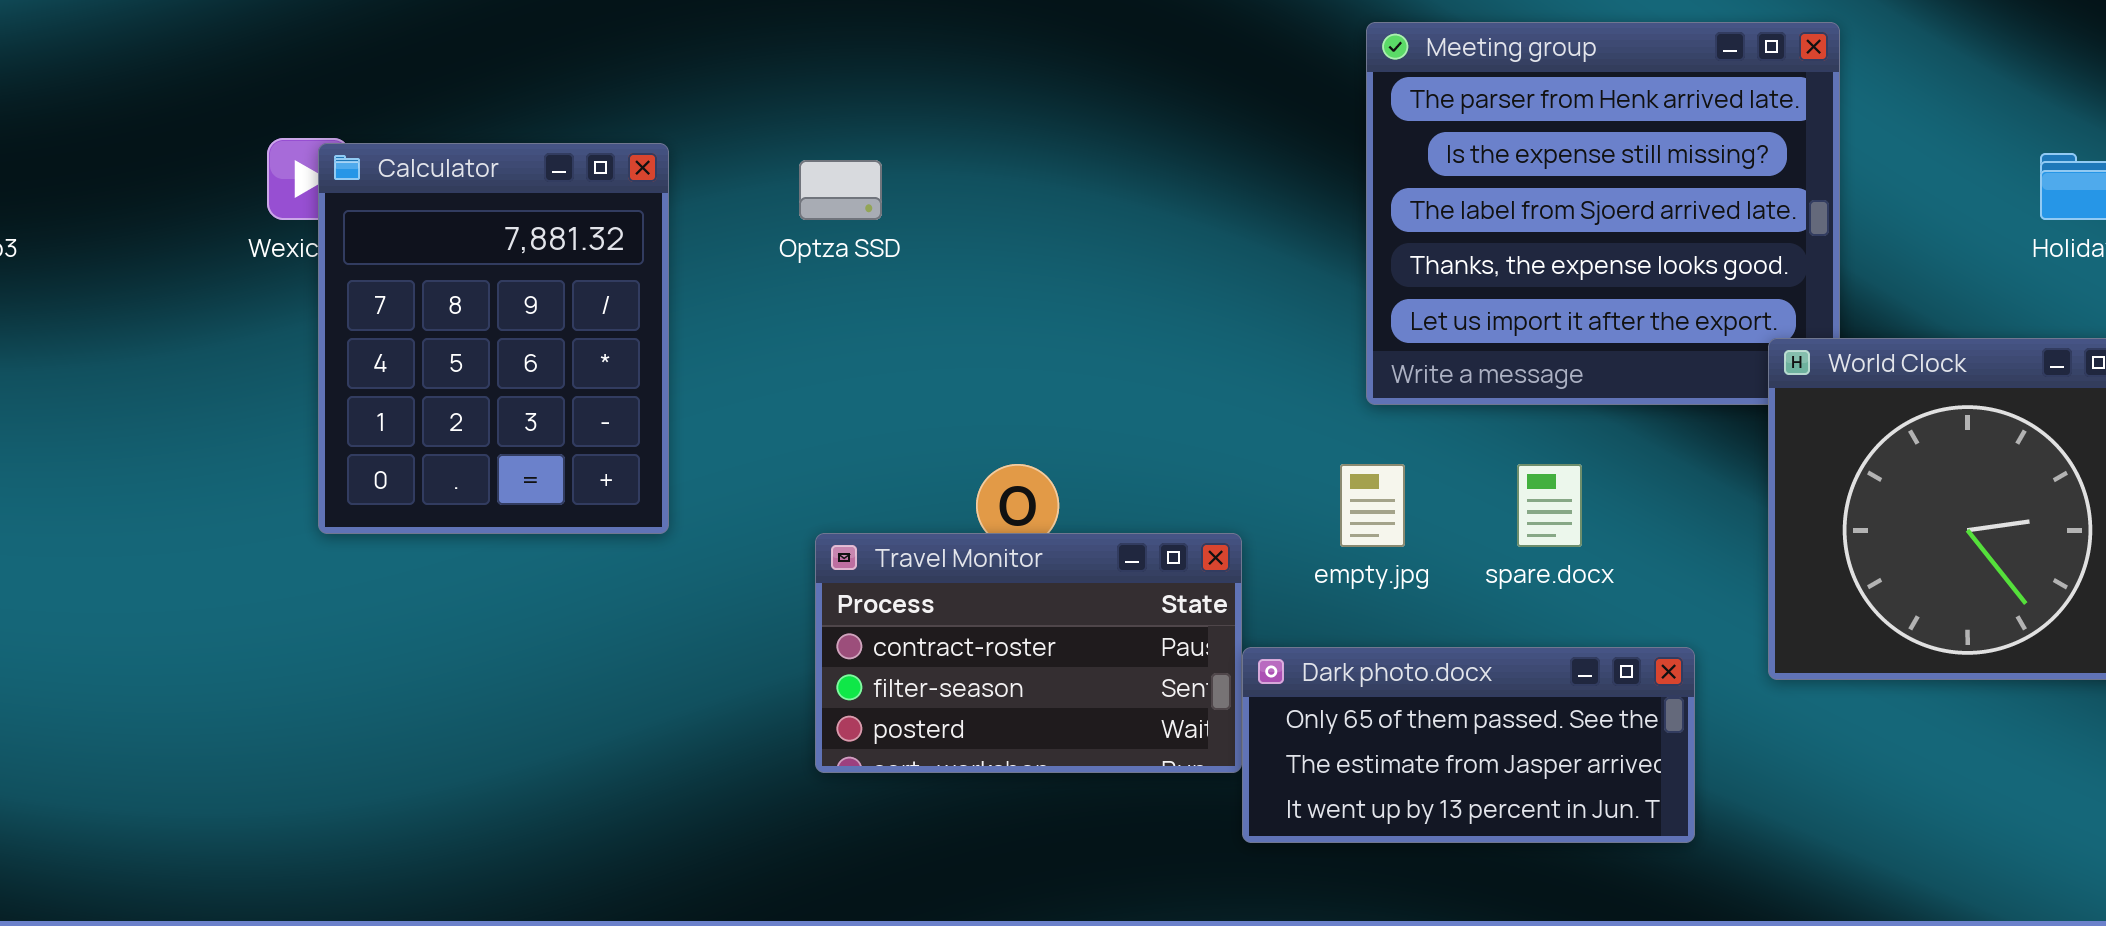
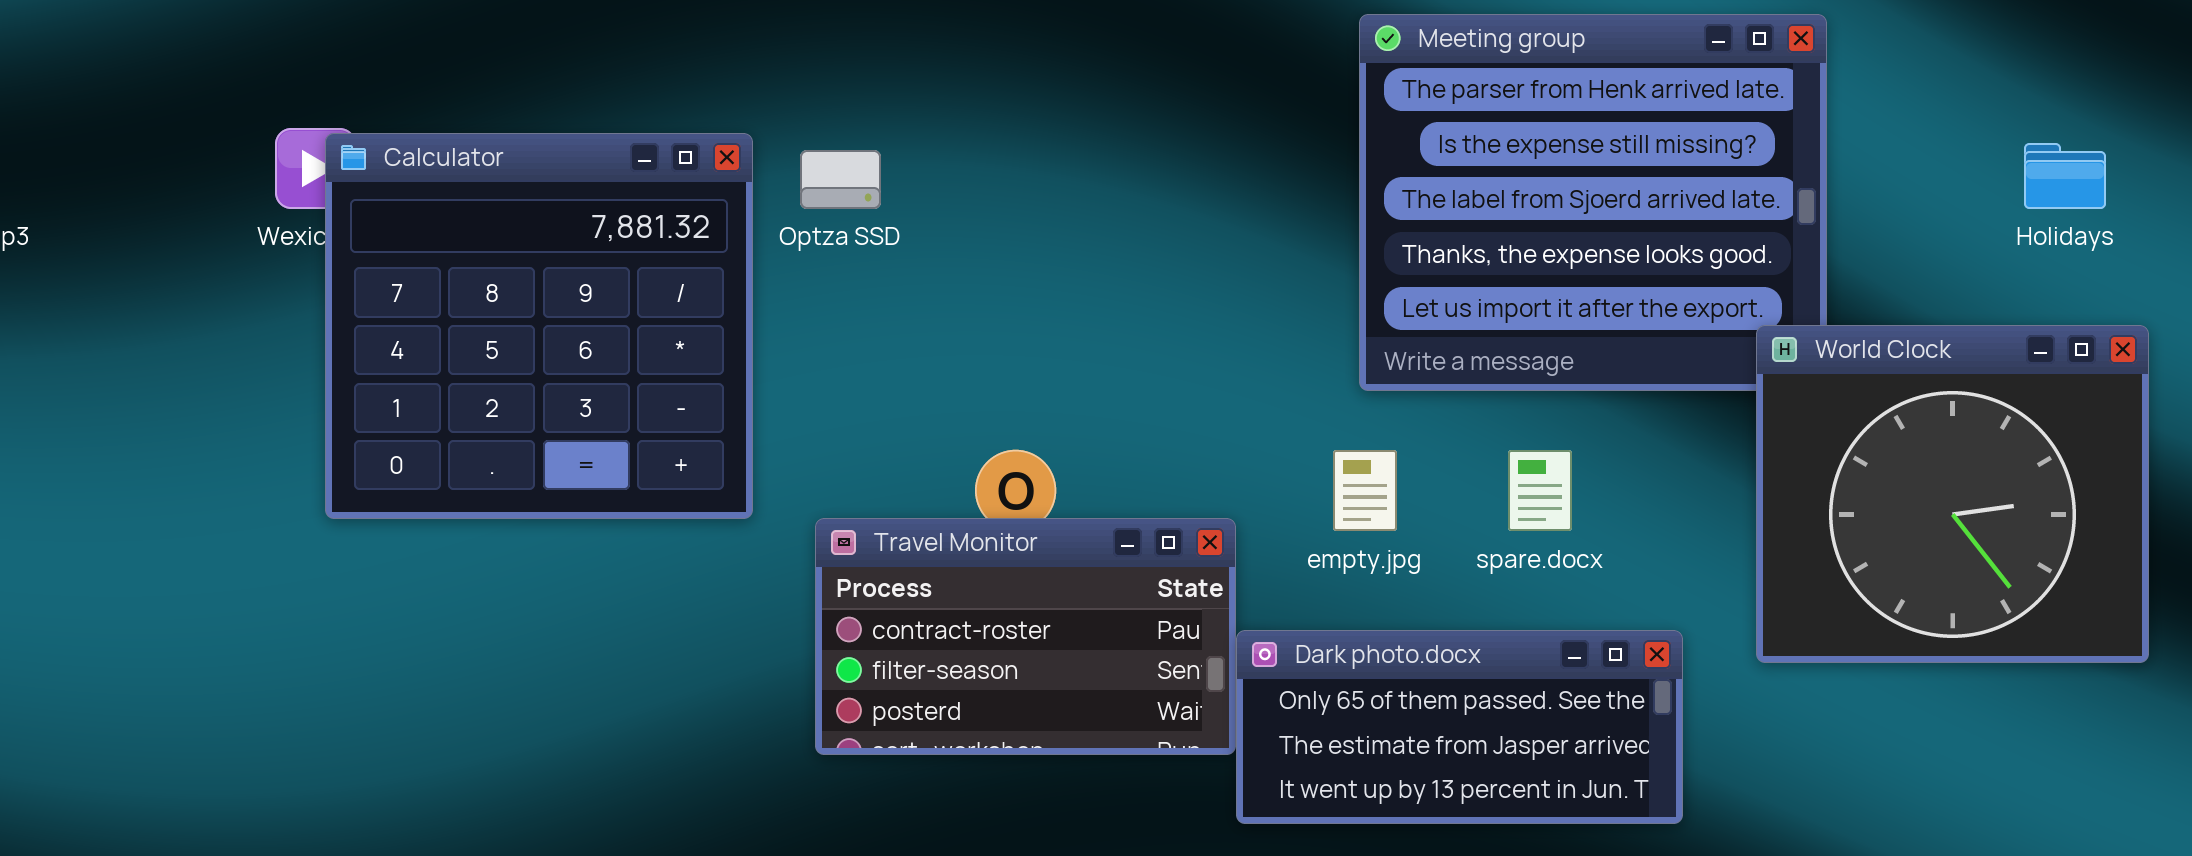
Calculator: [318,143,669,534] -> [325,133,753,519], resized

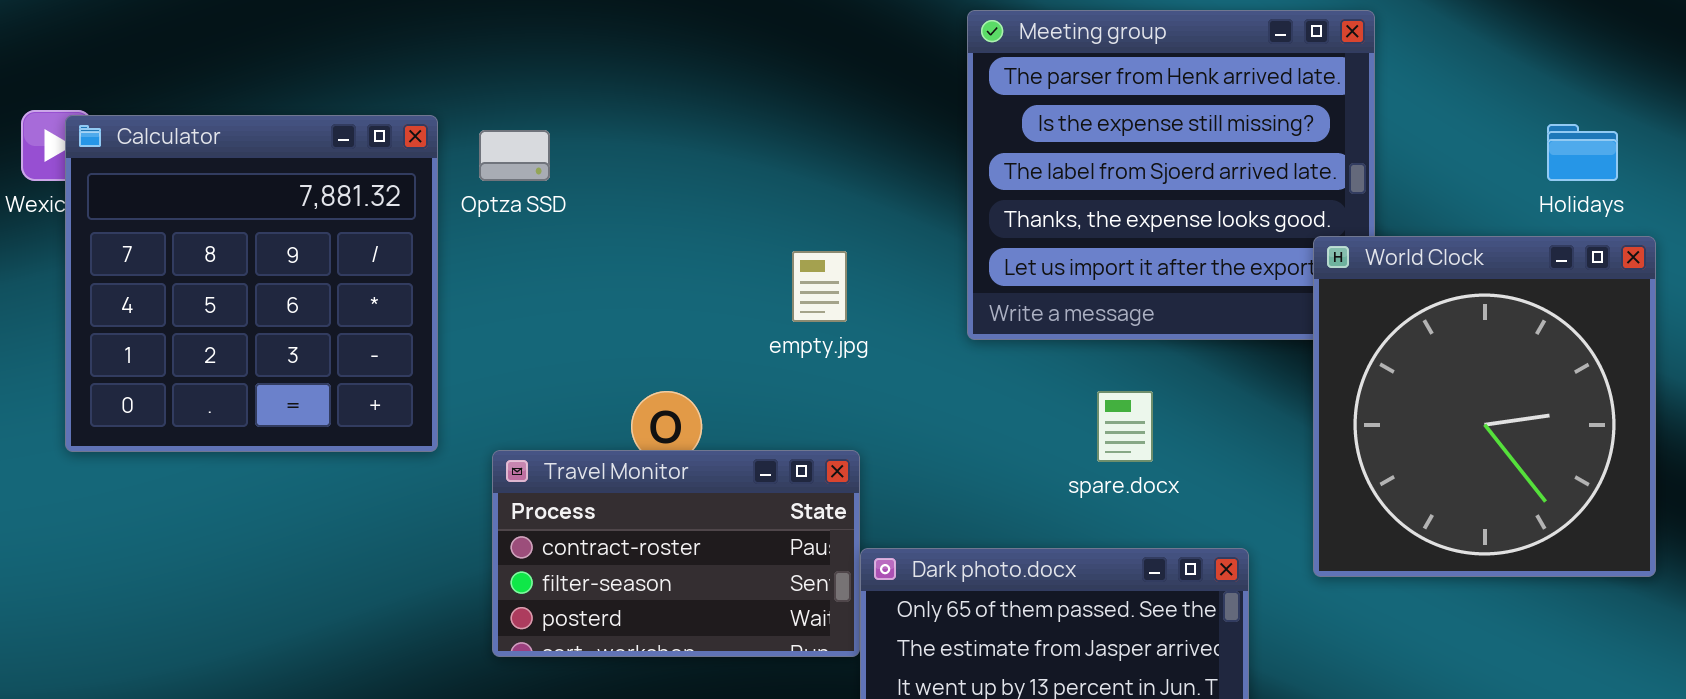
World Clock: [1756,325,2149,663] -> [1313,236,1656,577], resized
empty.jpg: [1333,450,1397,531] -> [792,251,847,322], moved

